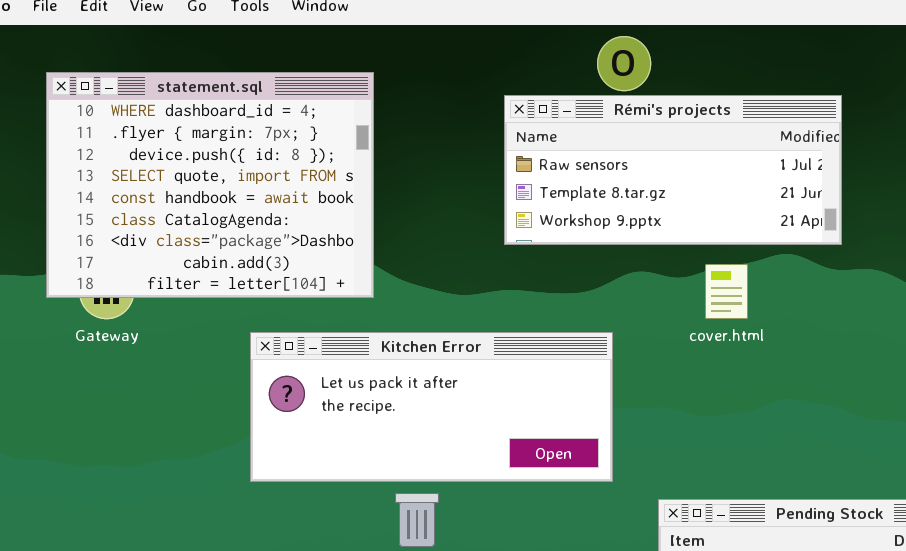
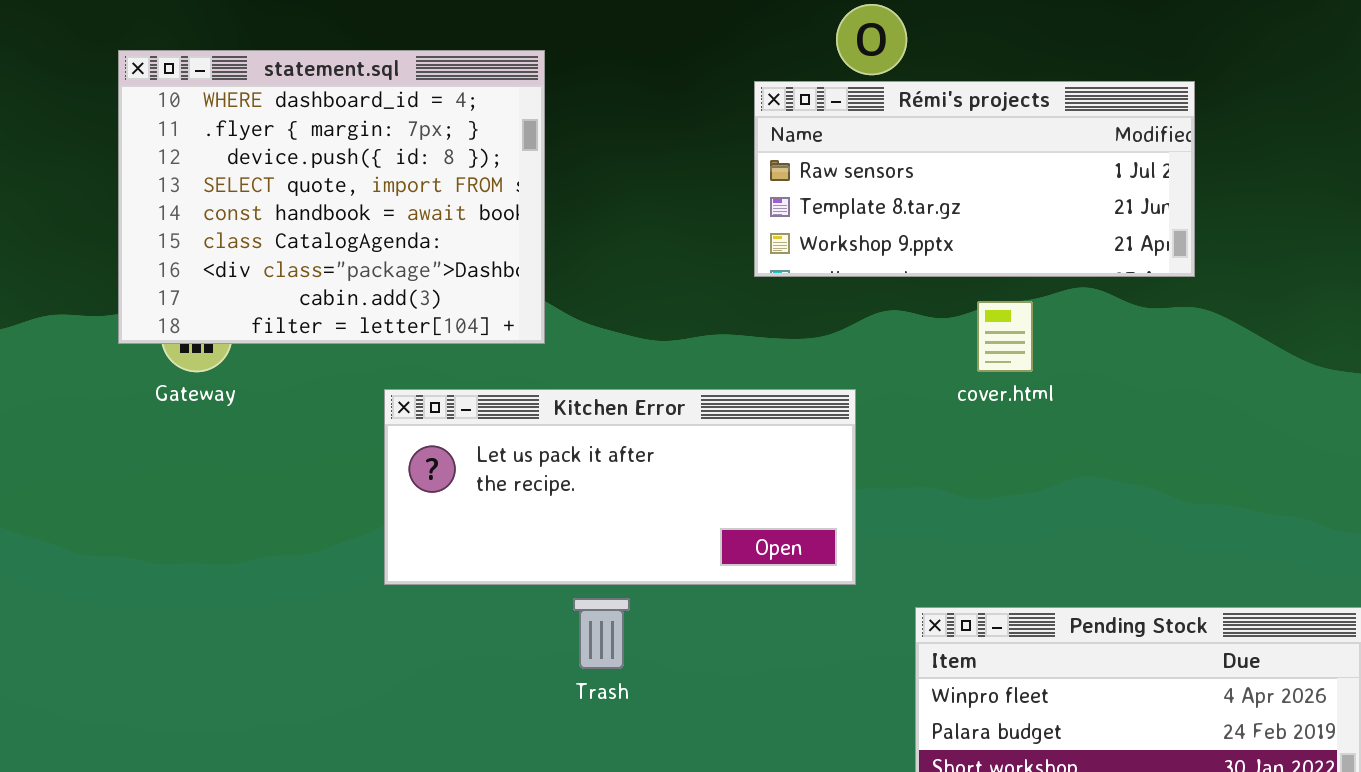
Rémi's projects: [504,95,842,245] -> [754,81,1195,277], moved

